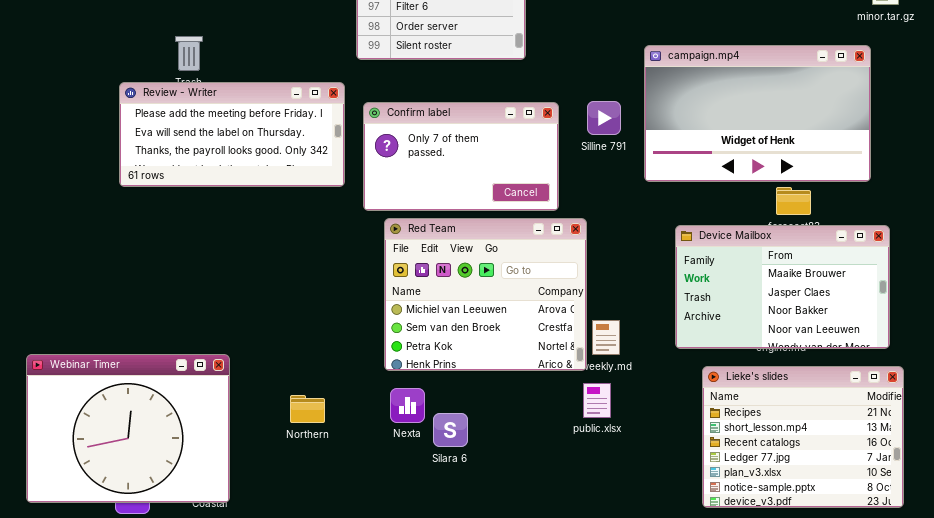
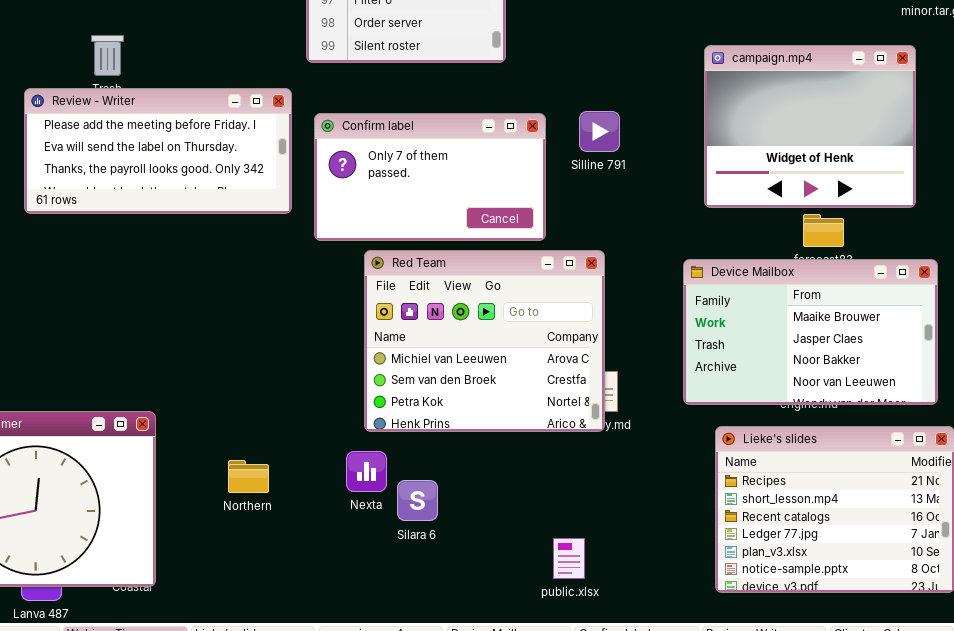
campaign.mp4: [644,45,871,182] -> [704,45,916,208], resized
Red Team: [384,218,587,371] -> [364,250,605,432], moved
public.xlsx: [583,383,611,418] -> [553,538,585,579], moved

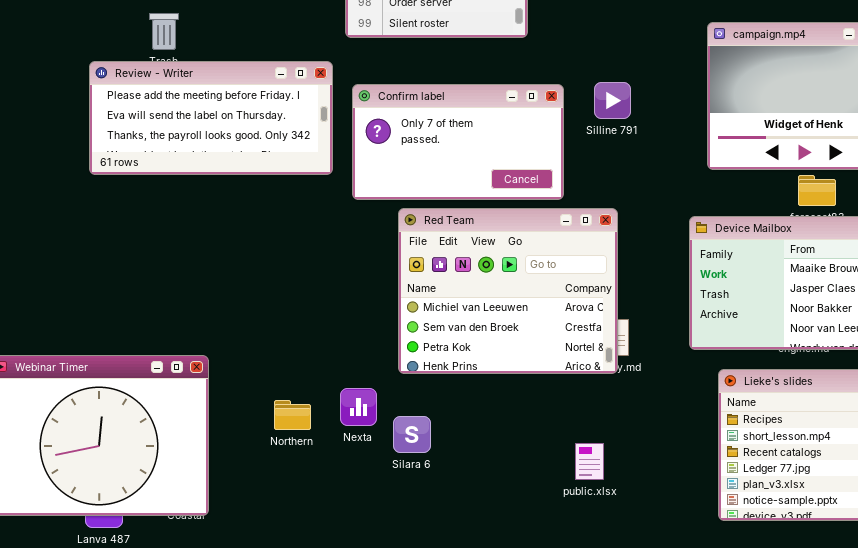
Nexta: [346,451,387,492] -> [340,388,377,426], moved
Silara 6: [397,480,438,521] -> [393,416,431,453], moved
public.xlsx: [553,538,585,579] -> [575,443,604,480], moved

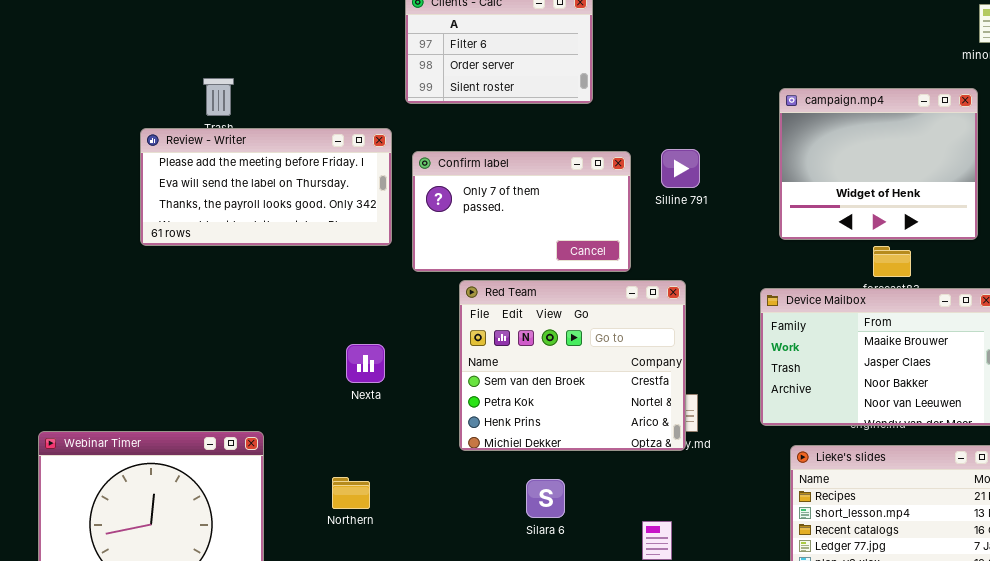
Red Team: [398,208,618,374] -> [459,280,686,451], scrolled down 1 row
Nexta: [340,388,377,426] -> [346,344,385,383], moved
Silara 6: [393,416,431,453] -> [526,479,565,518], moved

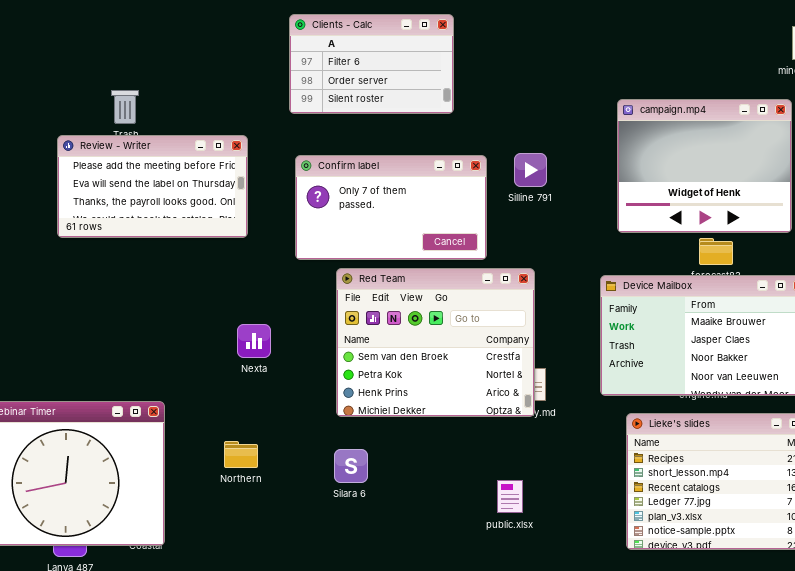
Review - Writer: [140,128,392,246] -> [57,135,248,238], resized
Silara 6: [526,479,565,518] -> [334,449,368,483], moved

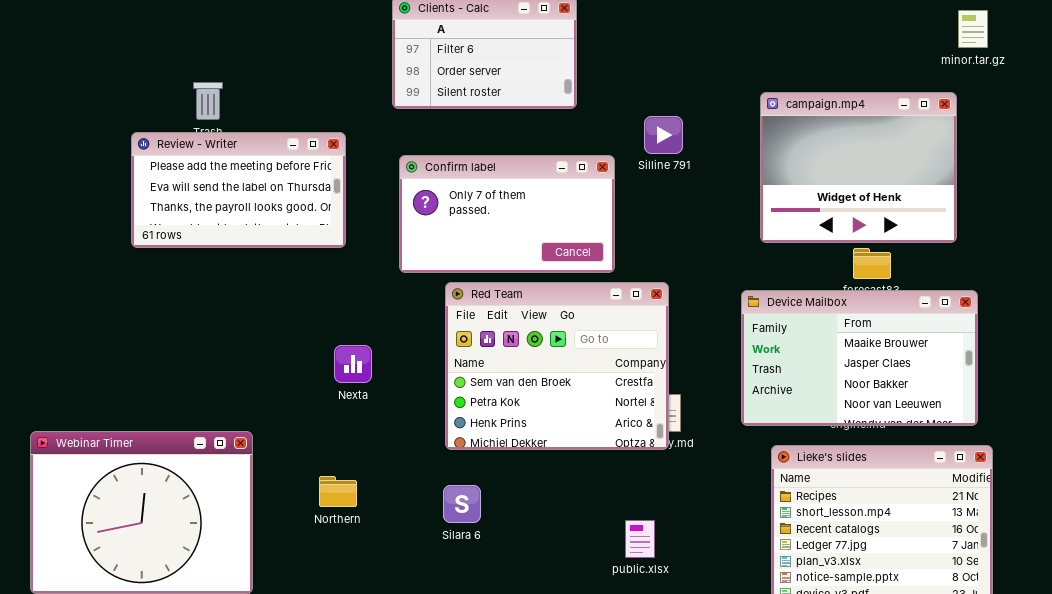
Silline 791: [514,153,547,187] -> [644,116,683,154], moved

